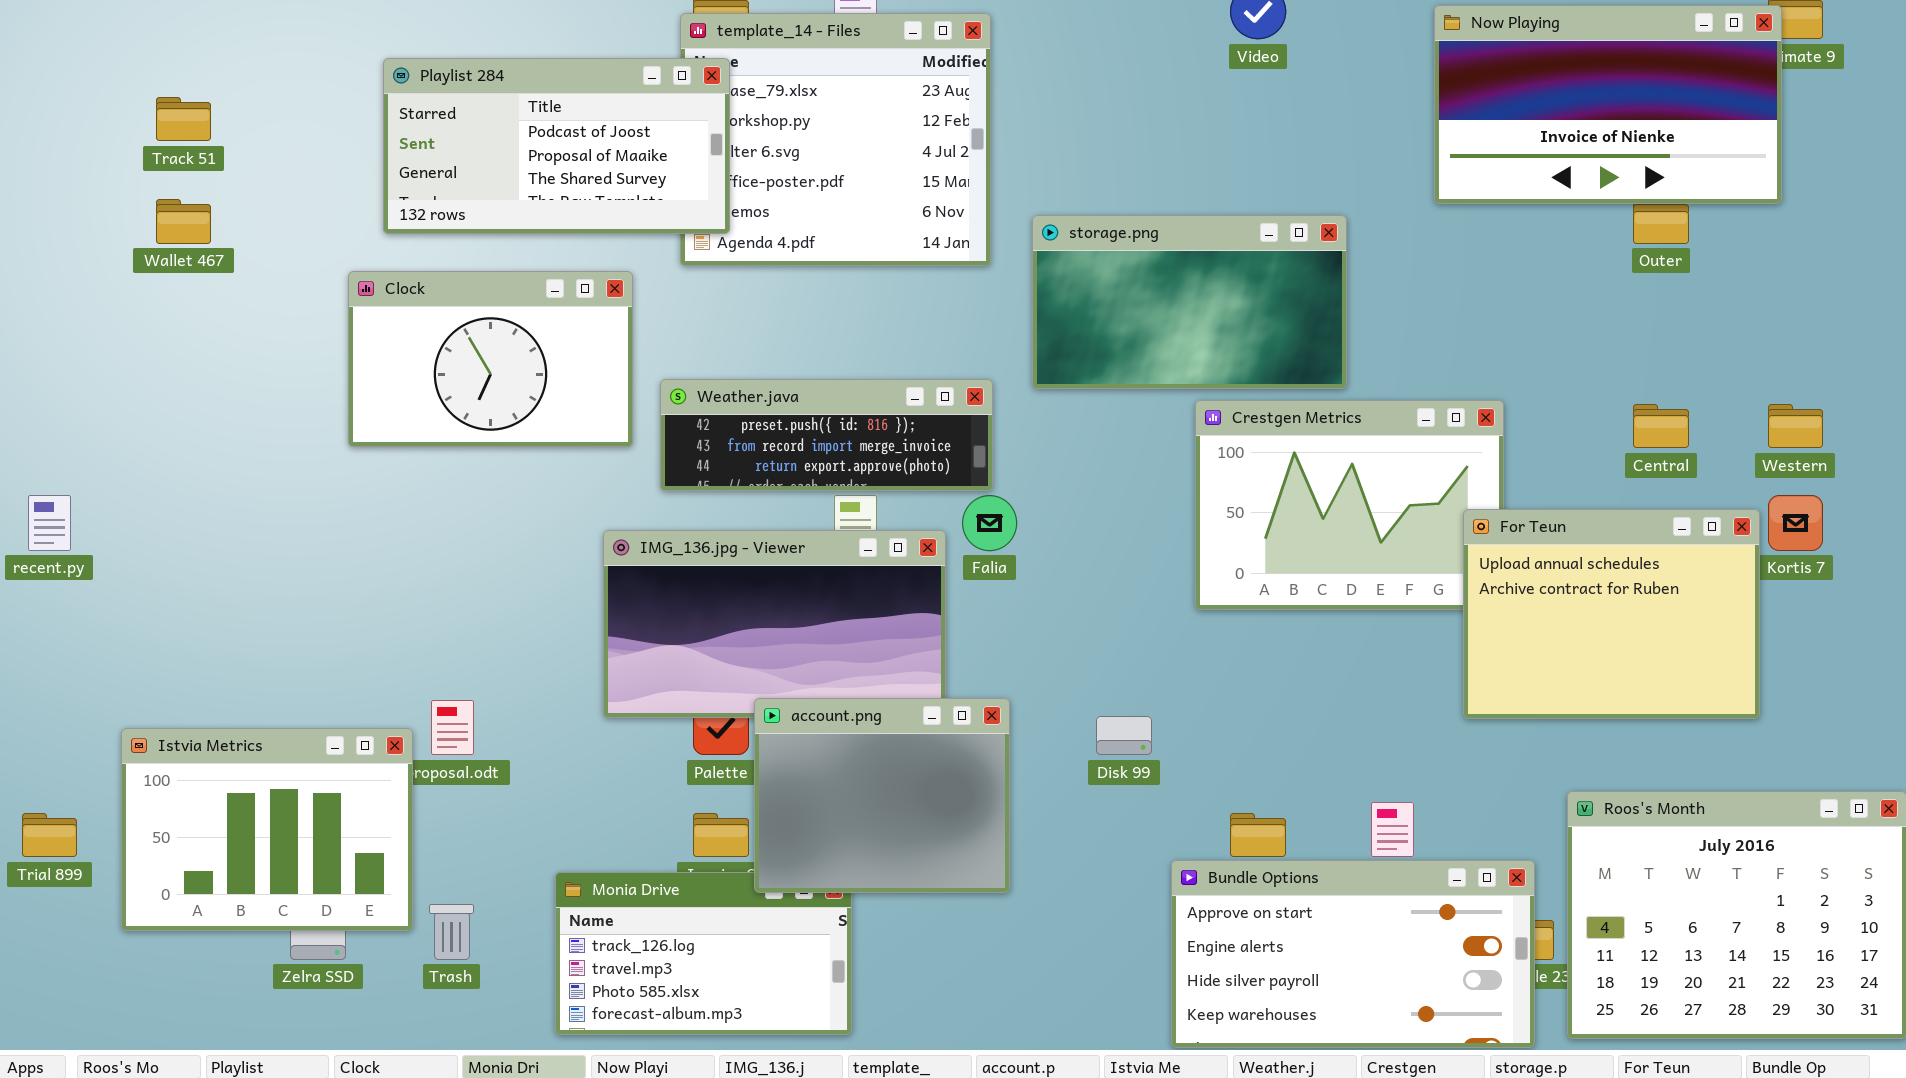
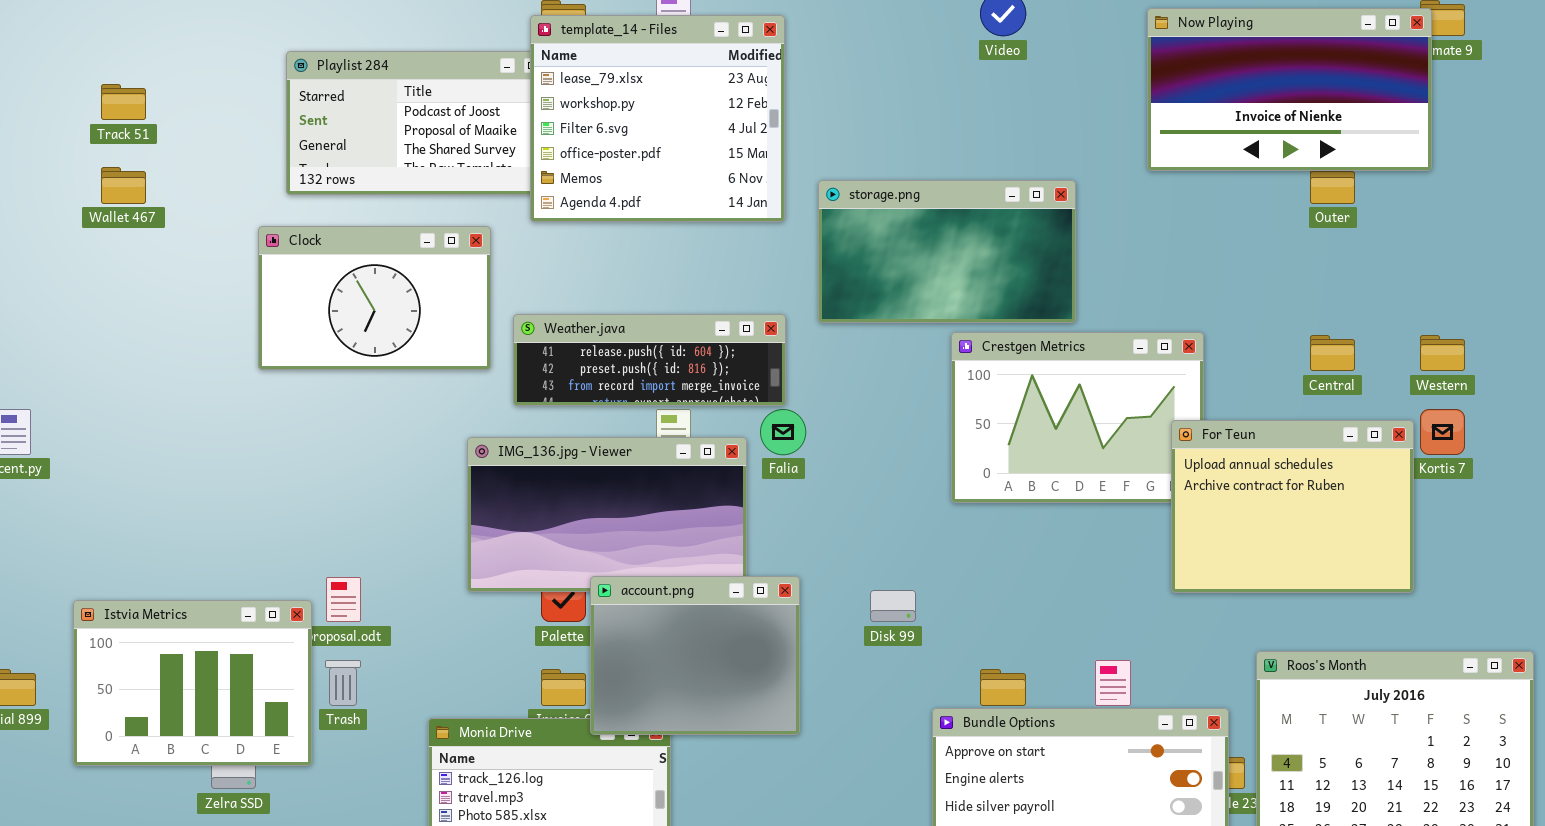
template_14 - Files: [680,13,991,266] -> [530,15,785,222], raised
Weather.java: [660,379,993,491] -> [513,314,786,406], scrolled up 1 row
Trash: [429,904,474,960] -> [325,660,361,706], moved

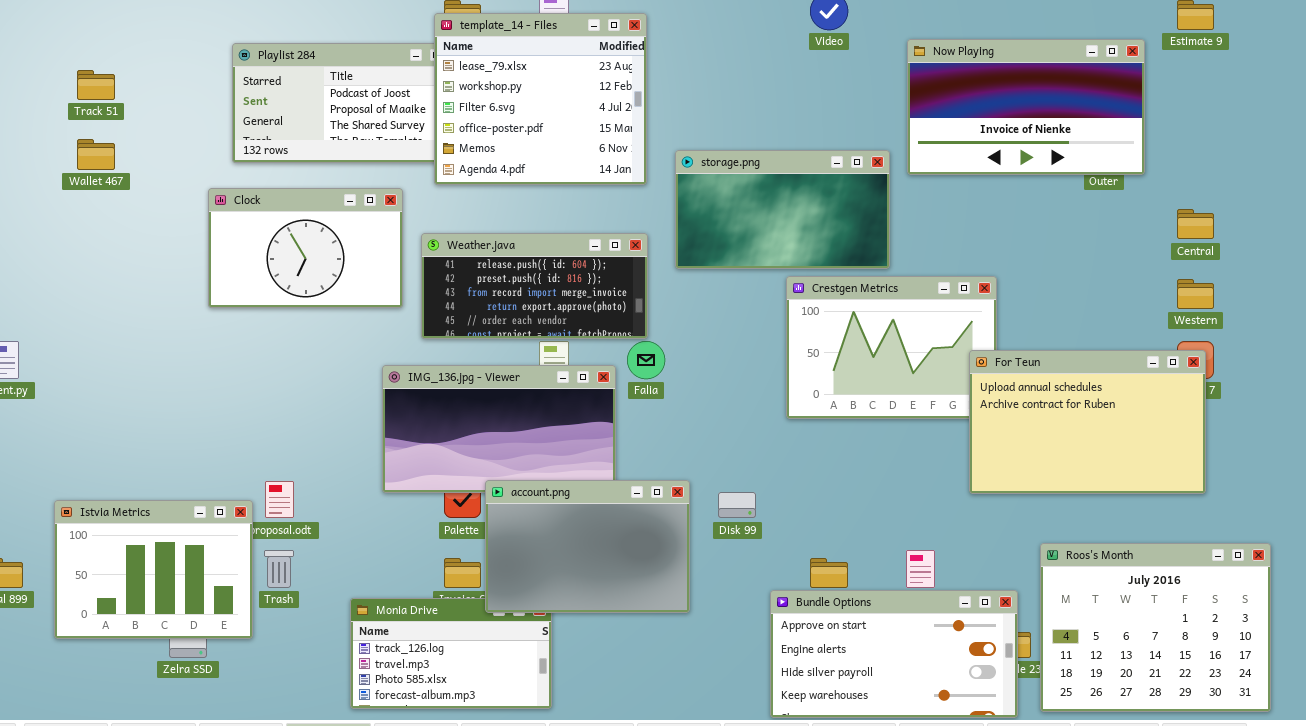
Now Playing: [1147,8,1432,171] -> [907,39,1145,175], moved
Weather.java: [513,314,786,406] -> [421,233,648,339], resized
Central: [1310,335,1355,371] -> [1177,209,1214,239], moved
For Teun: [1171,420,1414,593] -> [969,350,1206,494], resized
account.png: [590,576,800,735] -> [485,480,690,613], resized

